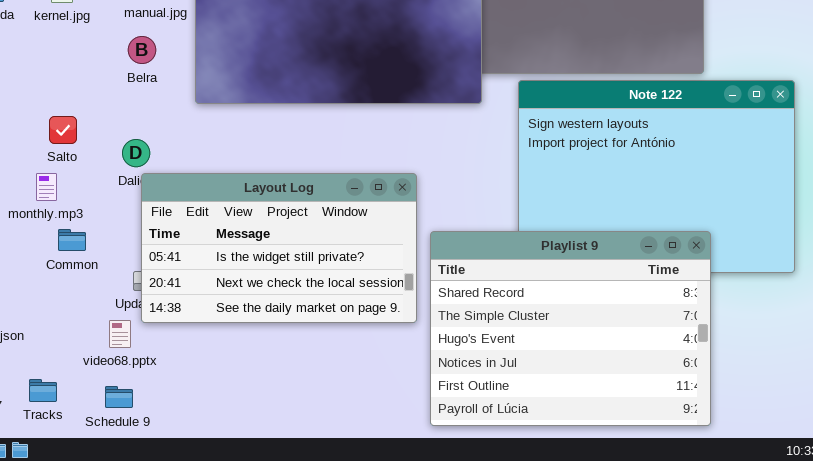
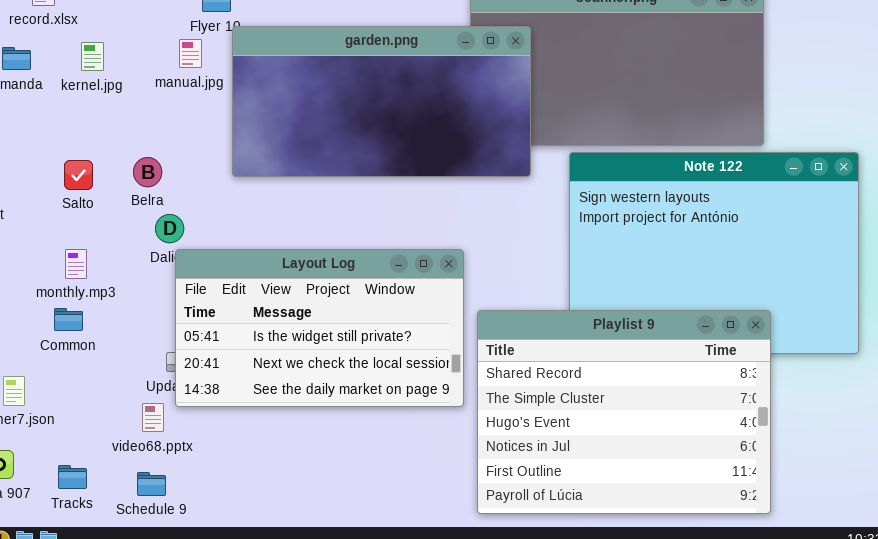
Belra: [128,36,156,64] -> [133,157,162,187], moved
Salto: [49,116,77,144] -> [64,160,93,190], moved
Common: [58,229,86,251] -> [54,308,83,331], moved

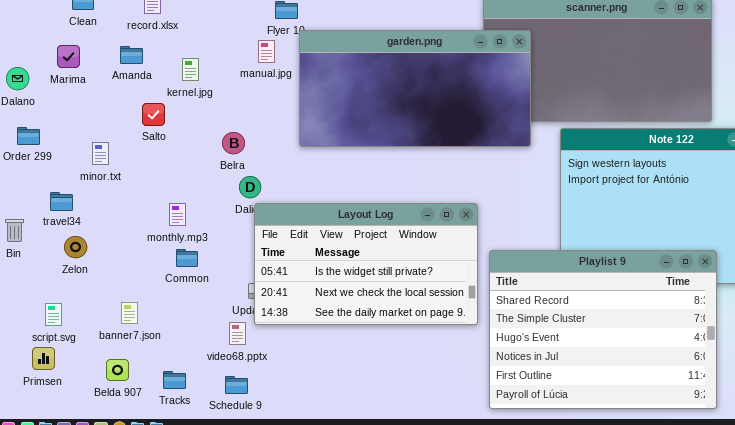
kernel.jpg: [81,42,104,71] -> [182,58,199,81], moved
Salto: [64,160,93,190] -> [142,103,165,126], moved
Common: [54,308,83,331] -> [176,249,198,267], moved

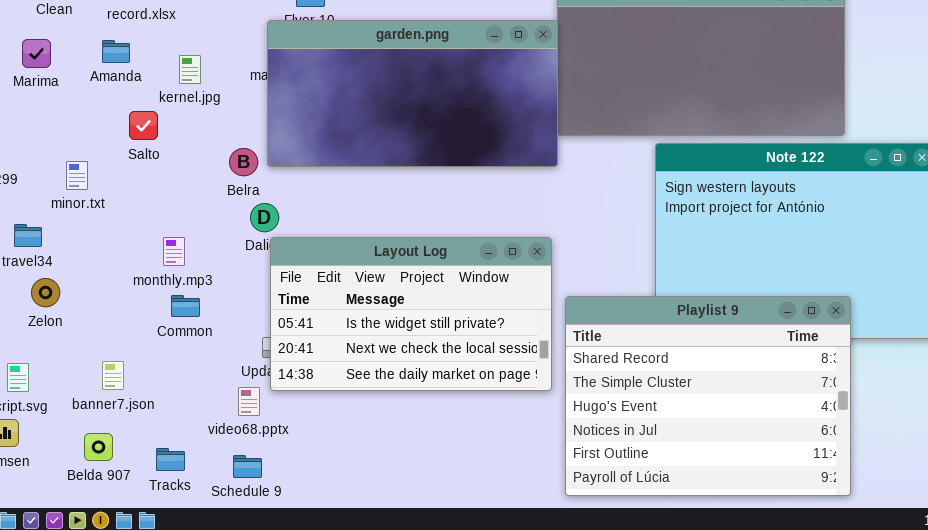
garden.png: [299,30,531,147] -> [267,20,558,167], moved

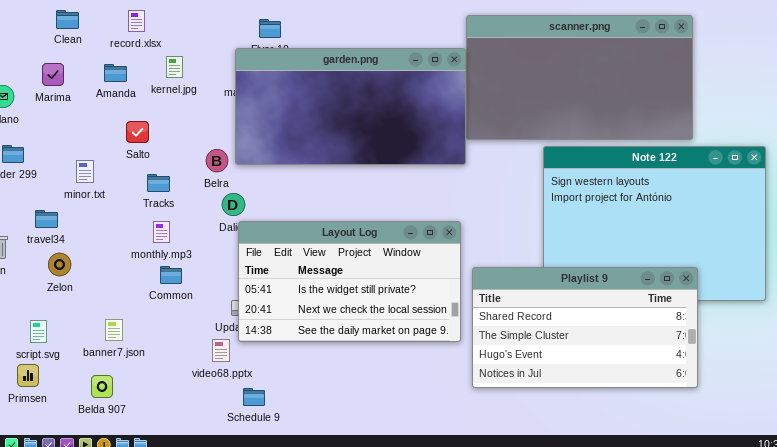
kernel.jpg: [179,55,201,84] -> [166,56,183,78], moved
Playlist 9: [565,296,851,496] -> [472,267,698,388], resized
Tracks: [156,448,185,471] -> [147,174,170,192], moved
Schedule 9: [233,455,262,478] -> [243,388,265,406], moved

